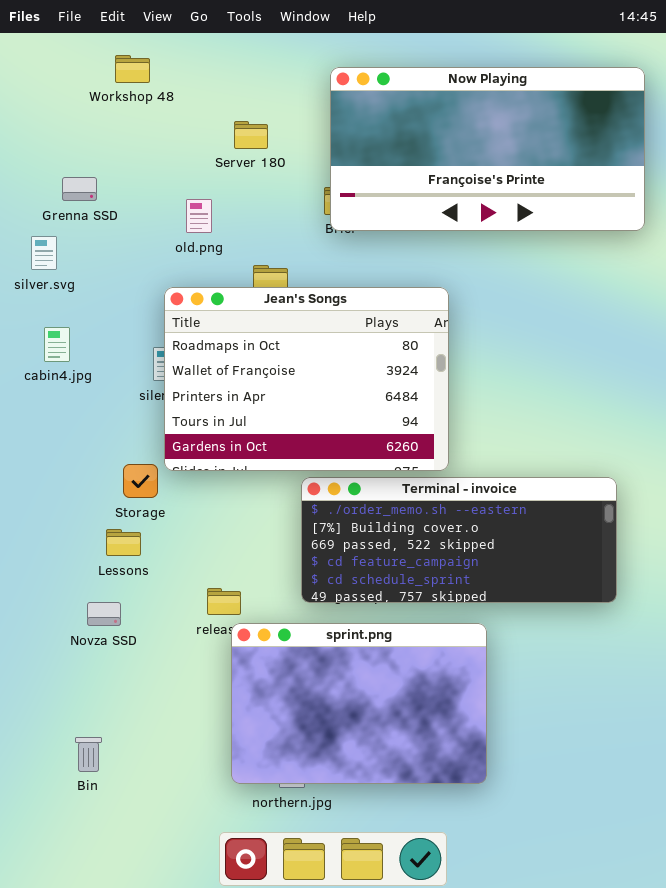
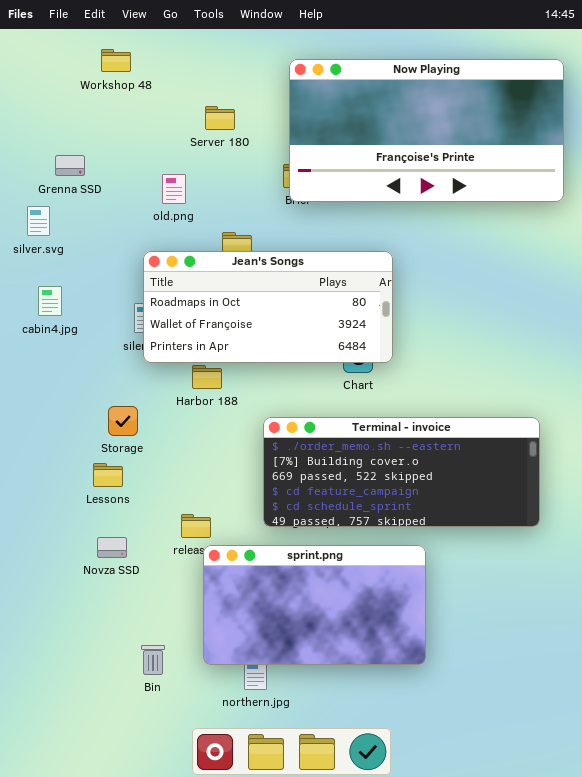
Jean's Songs: [164,287,449,471] -> [143,251,393,363], resized
Novza SSD: [87,602,121,626] -> [97,537,127,558], moved
sprint.png: [231,623,487,784] -> [203,545,426,665], resized
Bin: [75,737,102,772] -> [141,645,165,675], moved

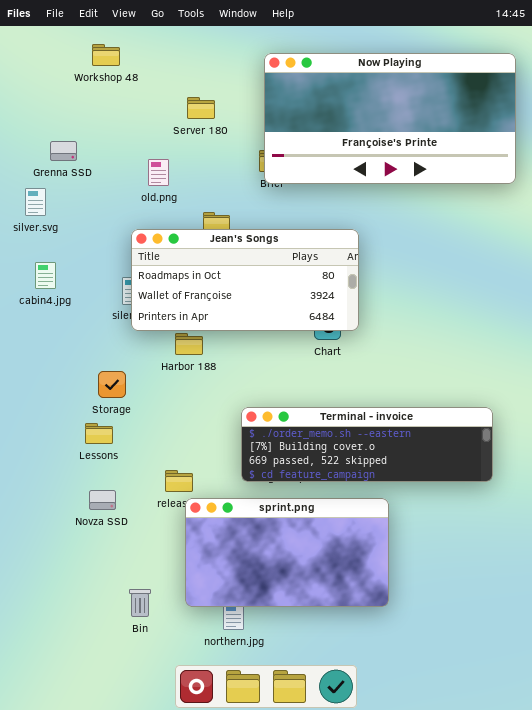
Terminal - invoice: [263,417,540,527] -> [241,407,493,482], resized

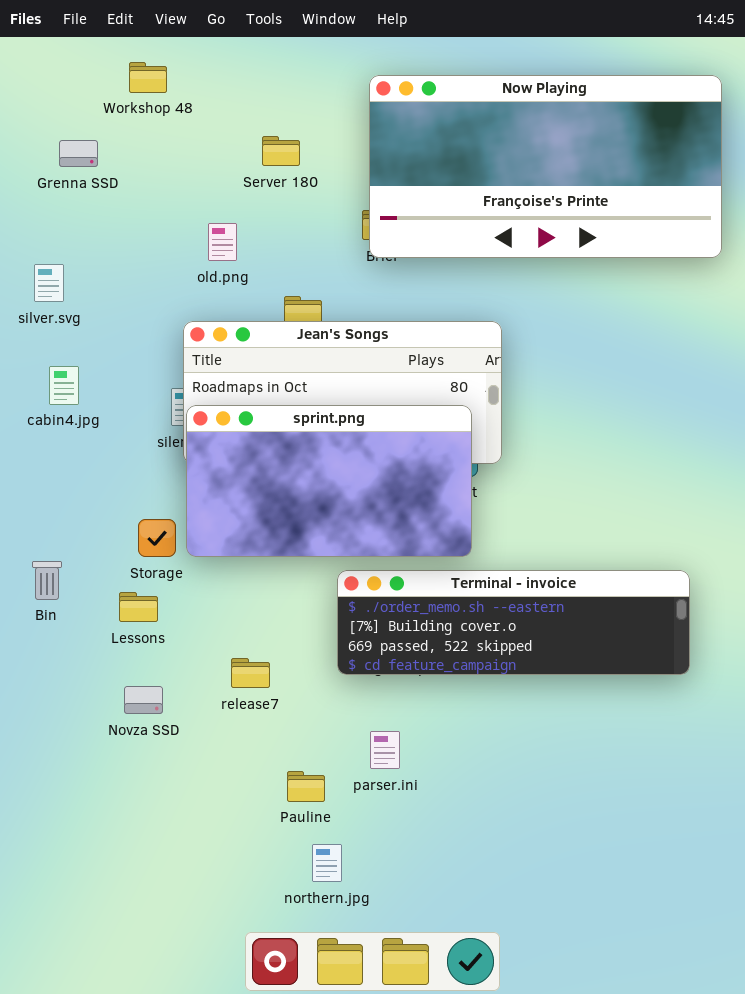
Grenna SSD: [50,141,77,161] -> [59,140,98,167], moved
sprint.png: [185,498,389,607] -> [186,405,472,557], moved
Bin: [129,589,151,617] -> [32,561,62,600], moved

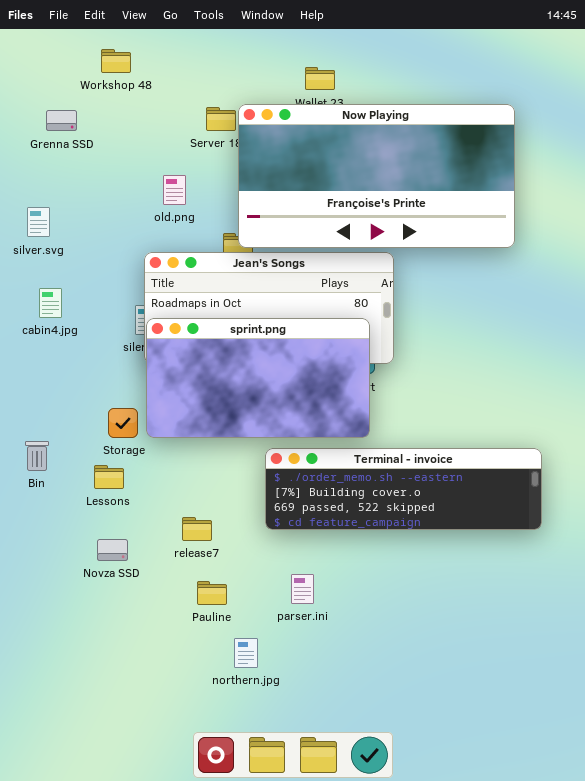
Now Playing: [369,75,722,258] -> [238,104,515,248], moved
Pauline: [287,771,325,802] -> [197,581,227,605], moved
northern.jpg: [312,844,342,882] -> [234,638,258,668], moved

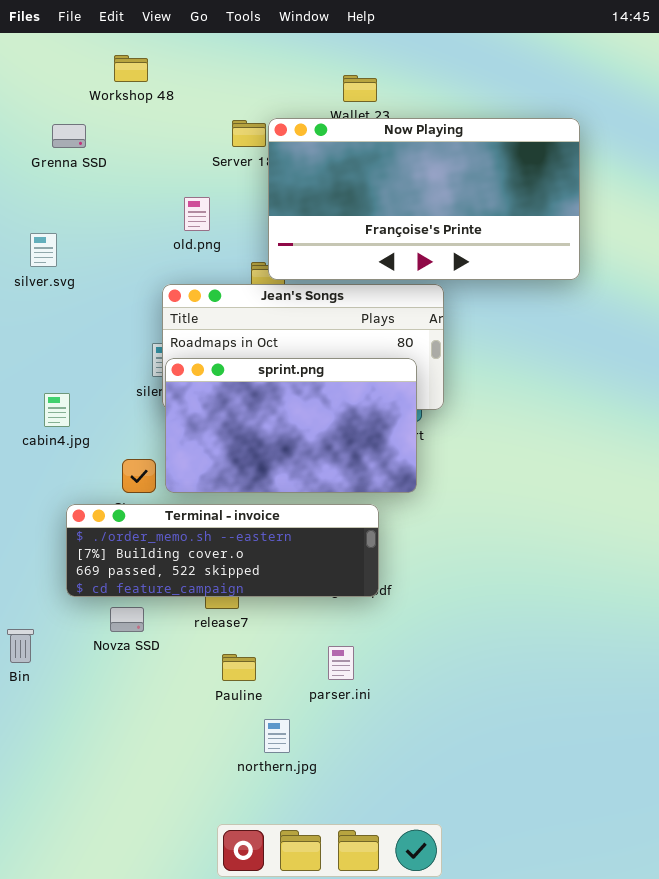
cabin4.jpg: [39,288,62,318] -> [44,393,70,427], moved
Bin: [25,441,49,471] -> [7,629,34,663], moved
Terminal - invoice: [265,448,542,530] -> [66,504,379,597], moved

